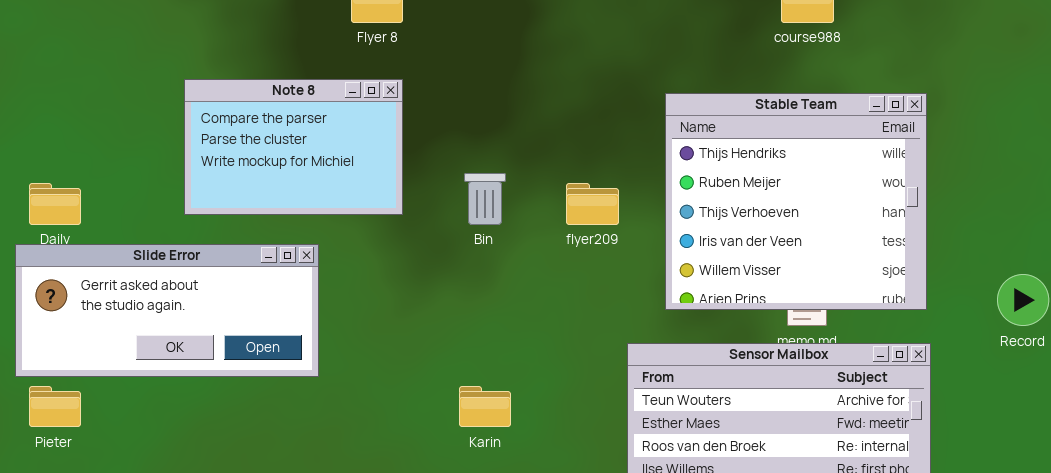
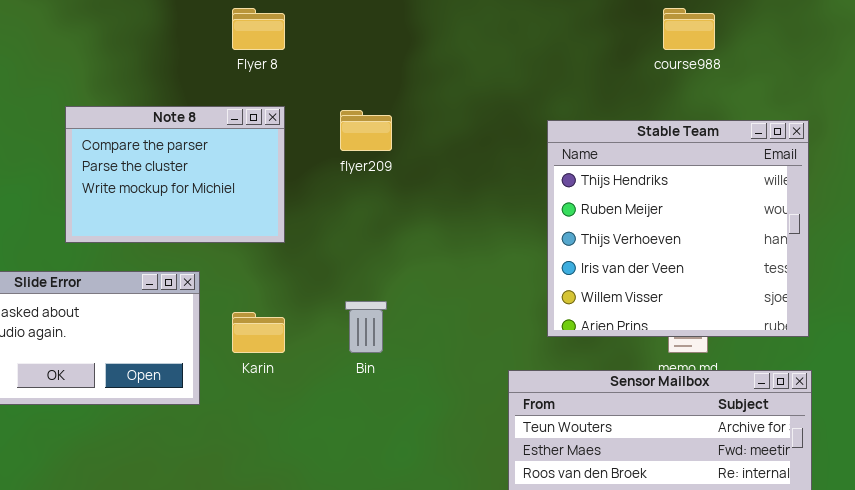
Bin: [464,173,506,225] -> [345,301,387,353], moved
flyer209: [566,183,619,225] -> [340,110,392,151], moved
Karin: [459,386,511,427] -> [232,312,285,353], moved

